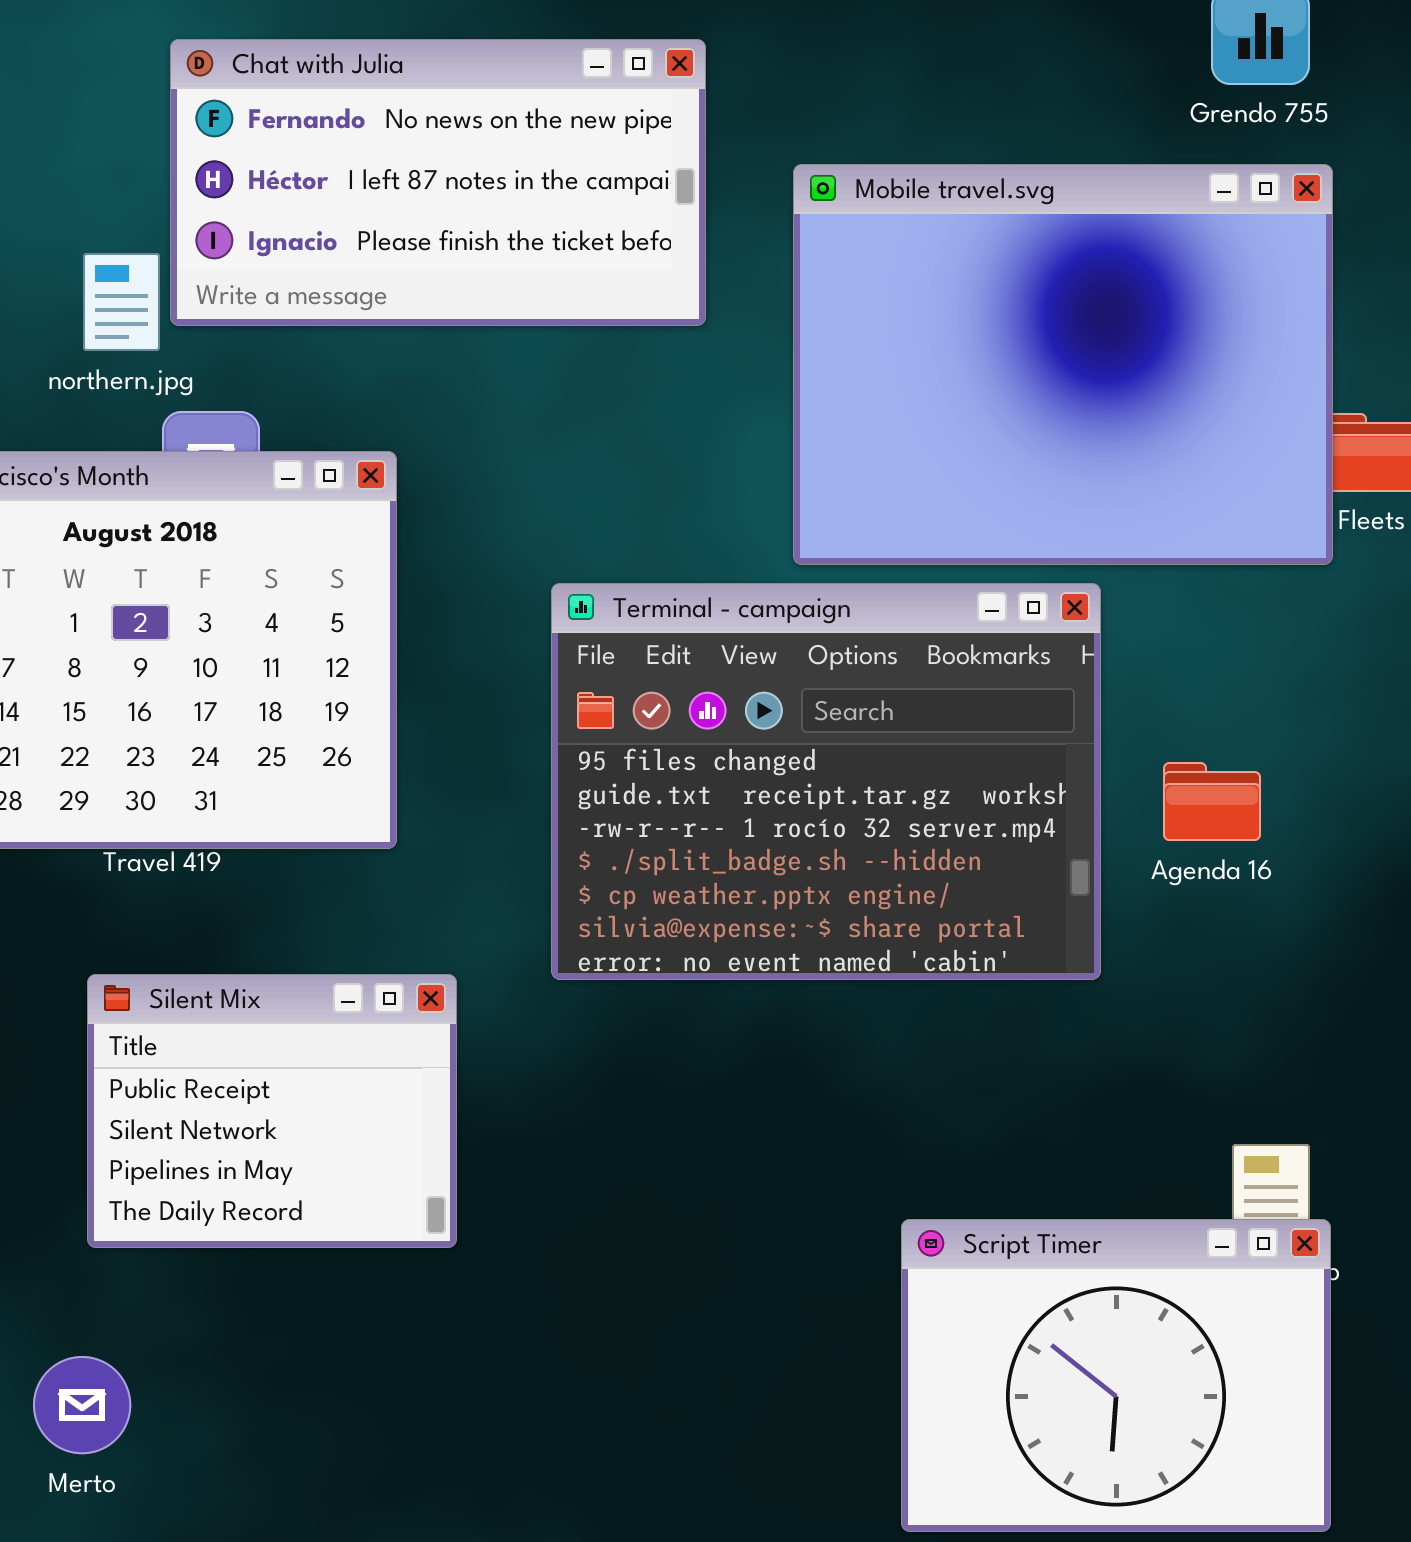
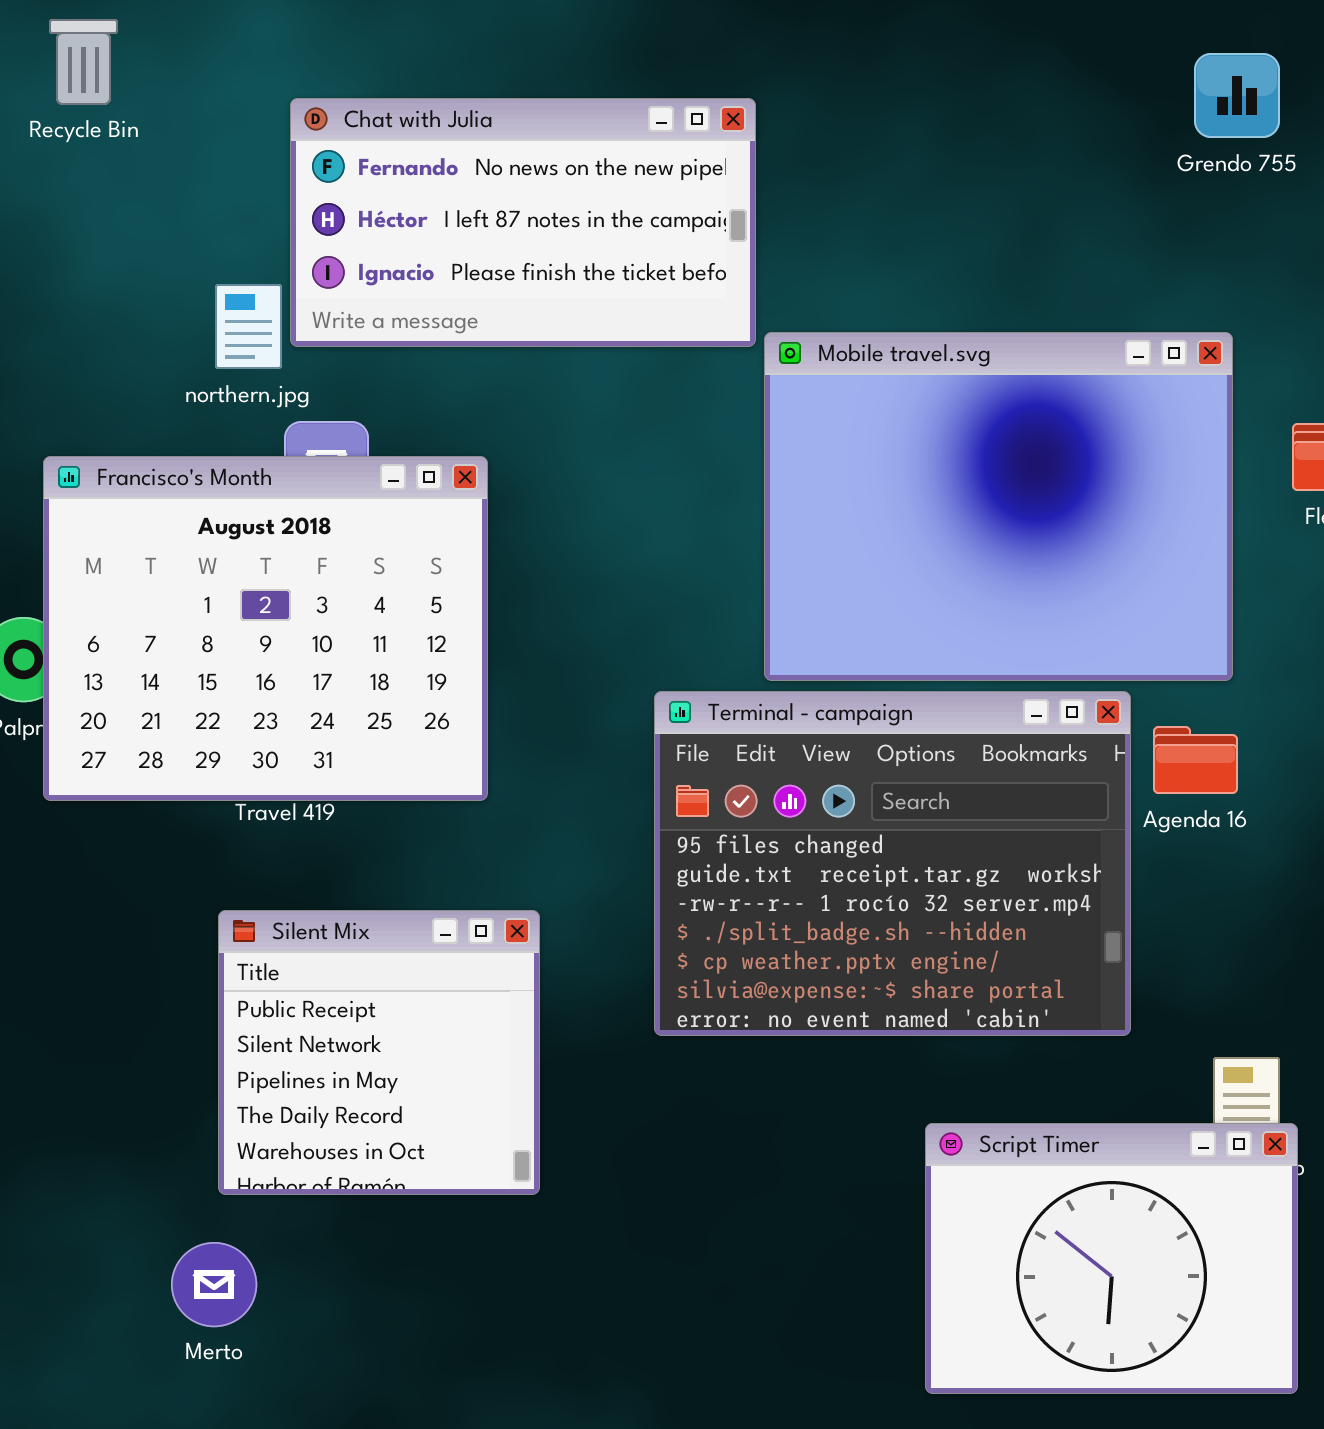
Mobile travel.svg: [793,164,1333,565] -> [764,332,1233,681], moved
Terminal - campaign: [551,583,1101,980] -> [654,691,1131,1036], moved
Silent Mix: [87,974,457,1248] -> [218,910,540,1195], resized

